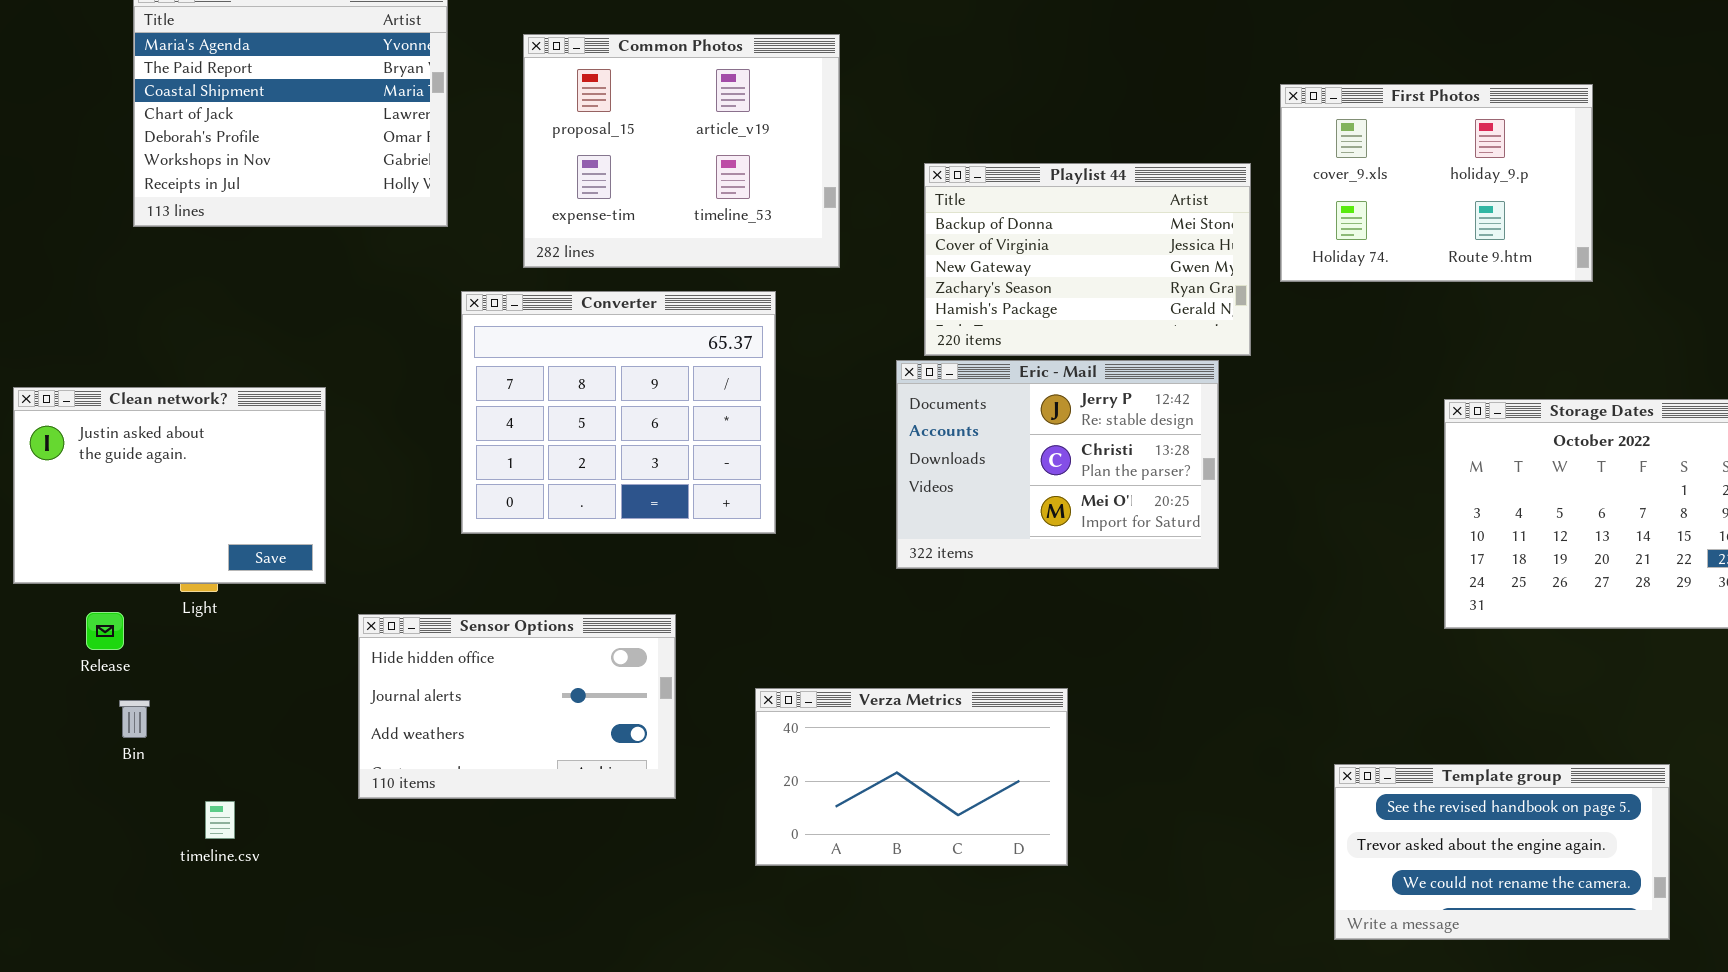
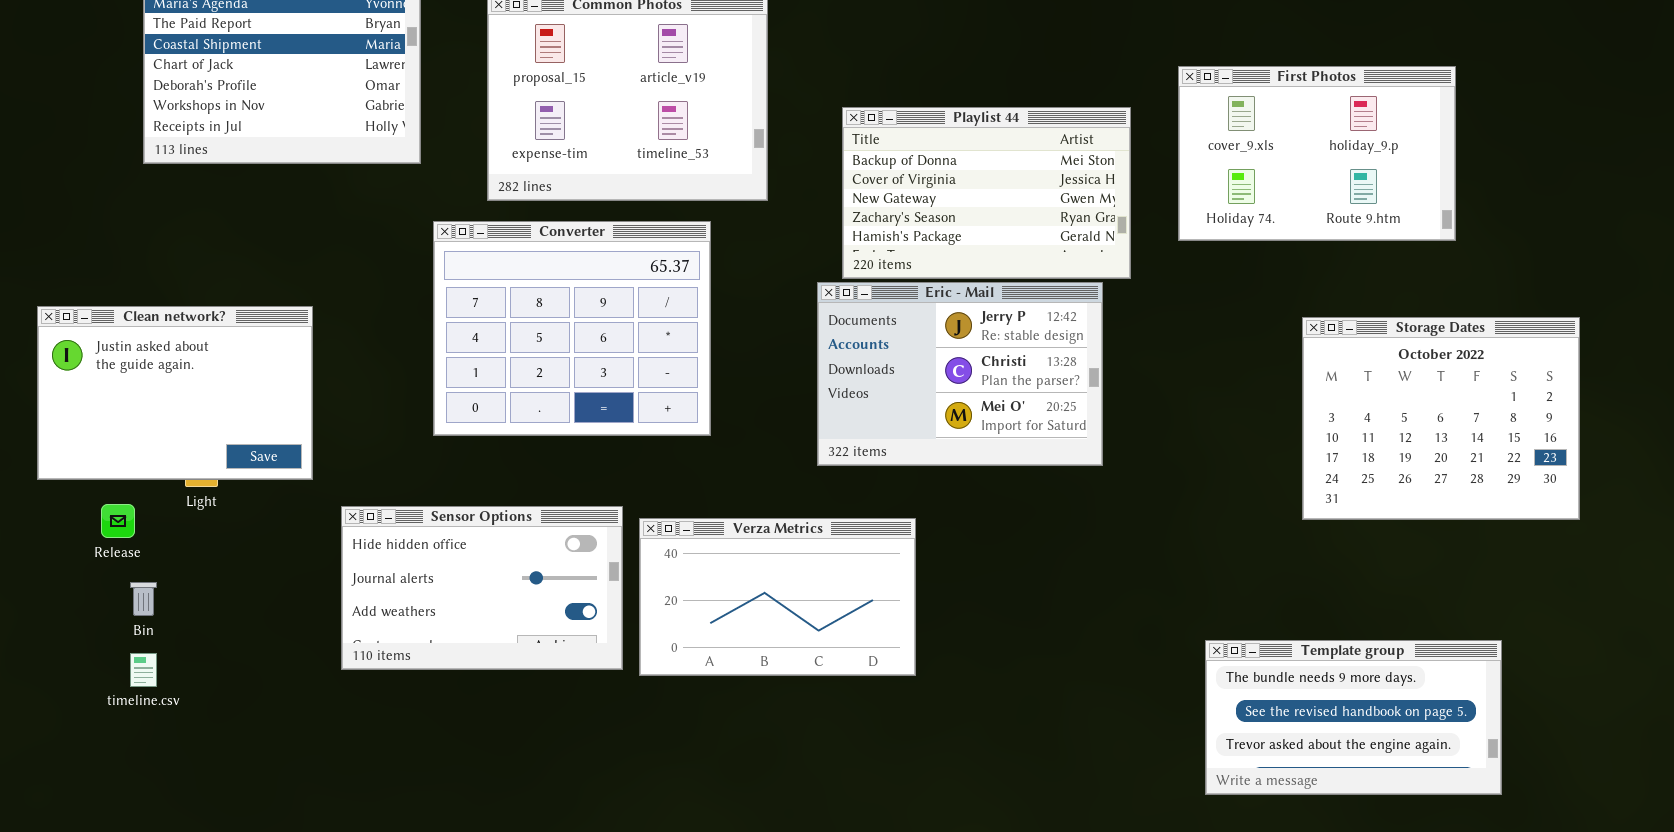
First Photos: [1280,84,1593,282] -> [1178,66,1456,241], moved
Verza Metrics: [755,688,1068,866] -> [639,518,916,676], moved
Template group: [1334,764,1670,940] -> [1205,640,1502,795], scrolled up 1 row
timeline.csv: [205,801,235,839] -> [130,653,157,687], moved

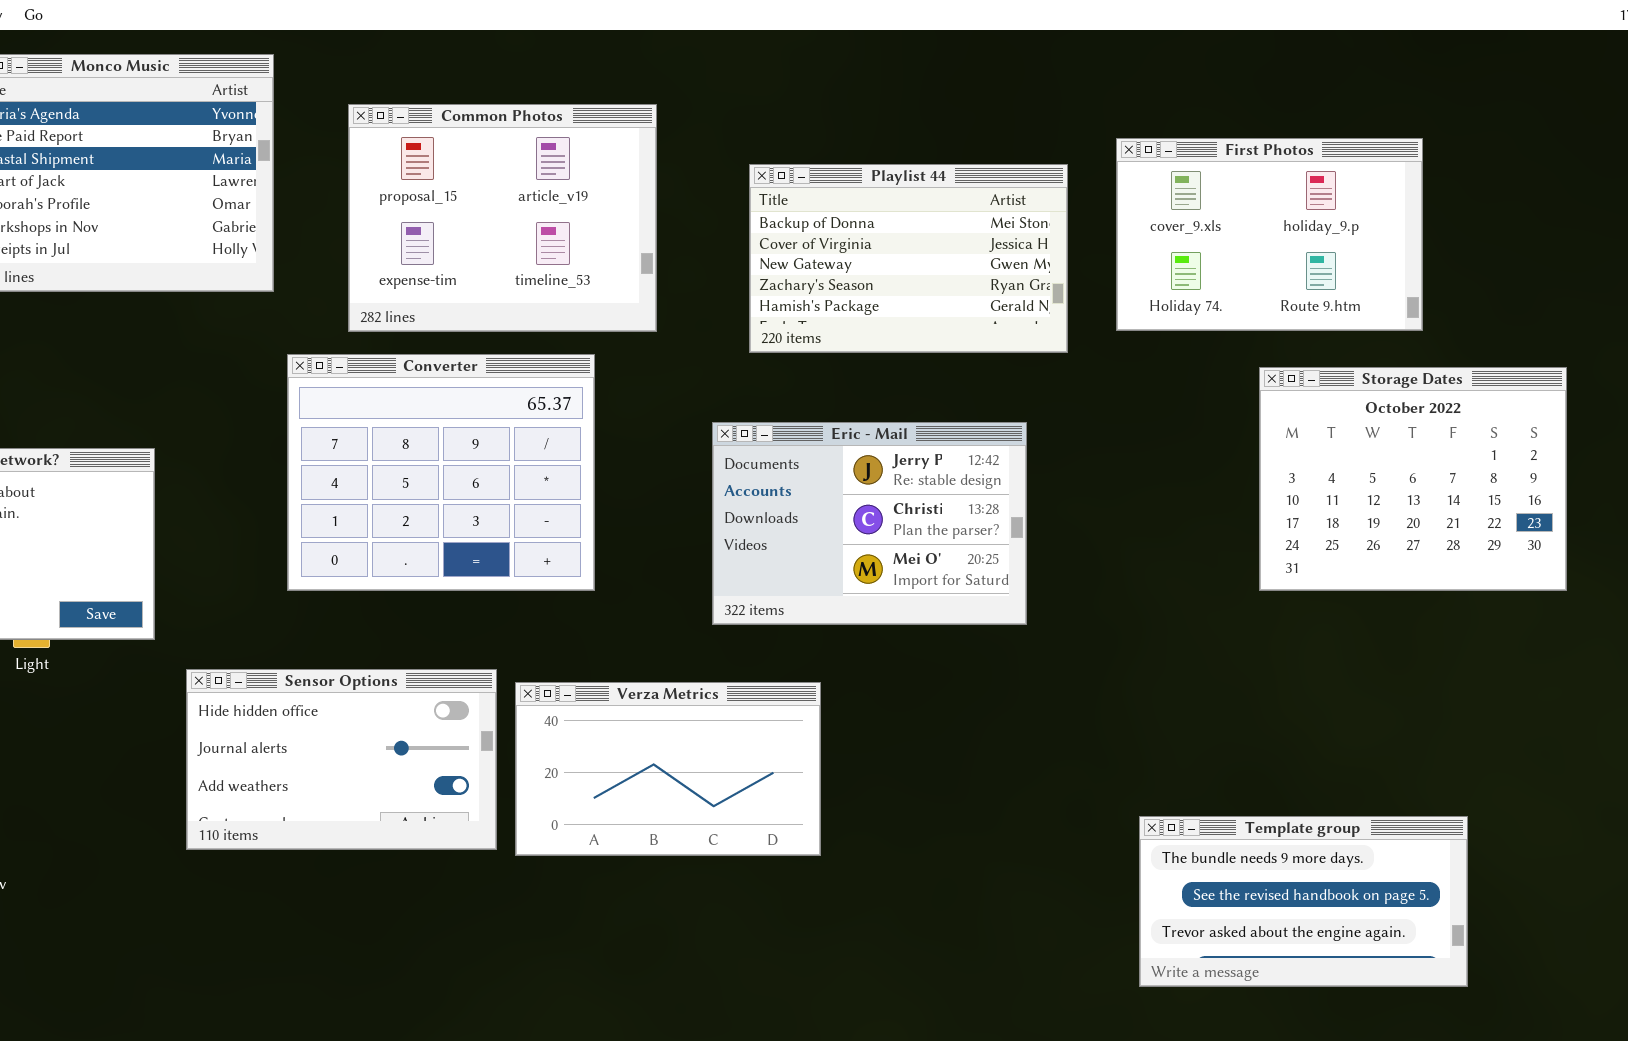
First Photos: [1178,66,1456,241] -> [1116,138,1423,331], moved
Playlist 44: [842,107,1131,279] -> [749,164,1068,353], moved
Storage Dates: [1302,317,1580,520] -> [1259,367,1567,591], moved

